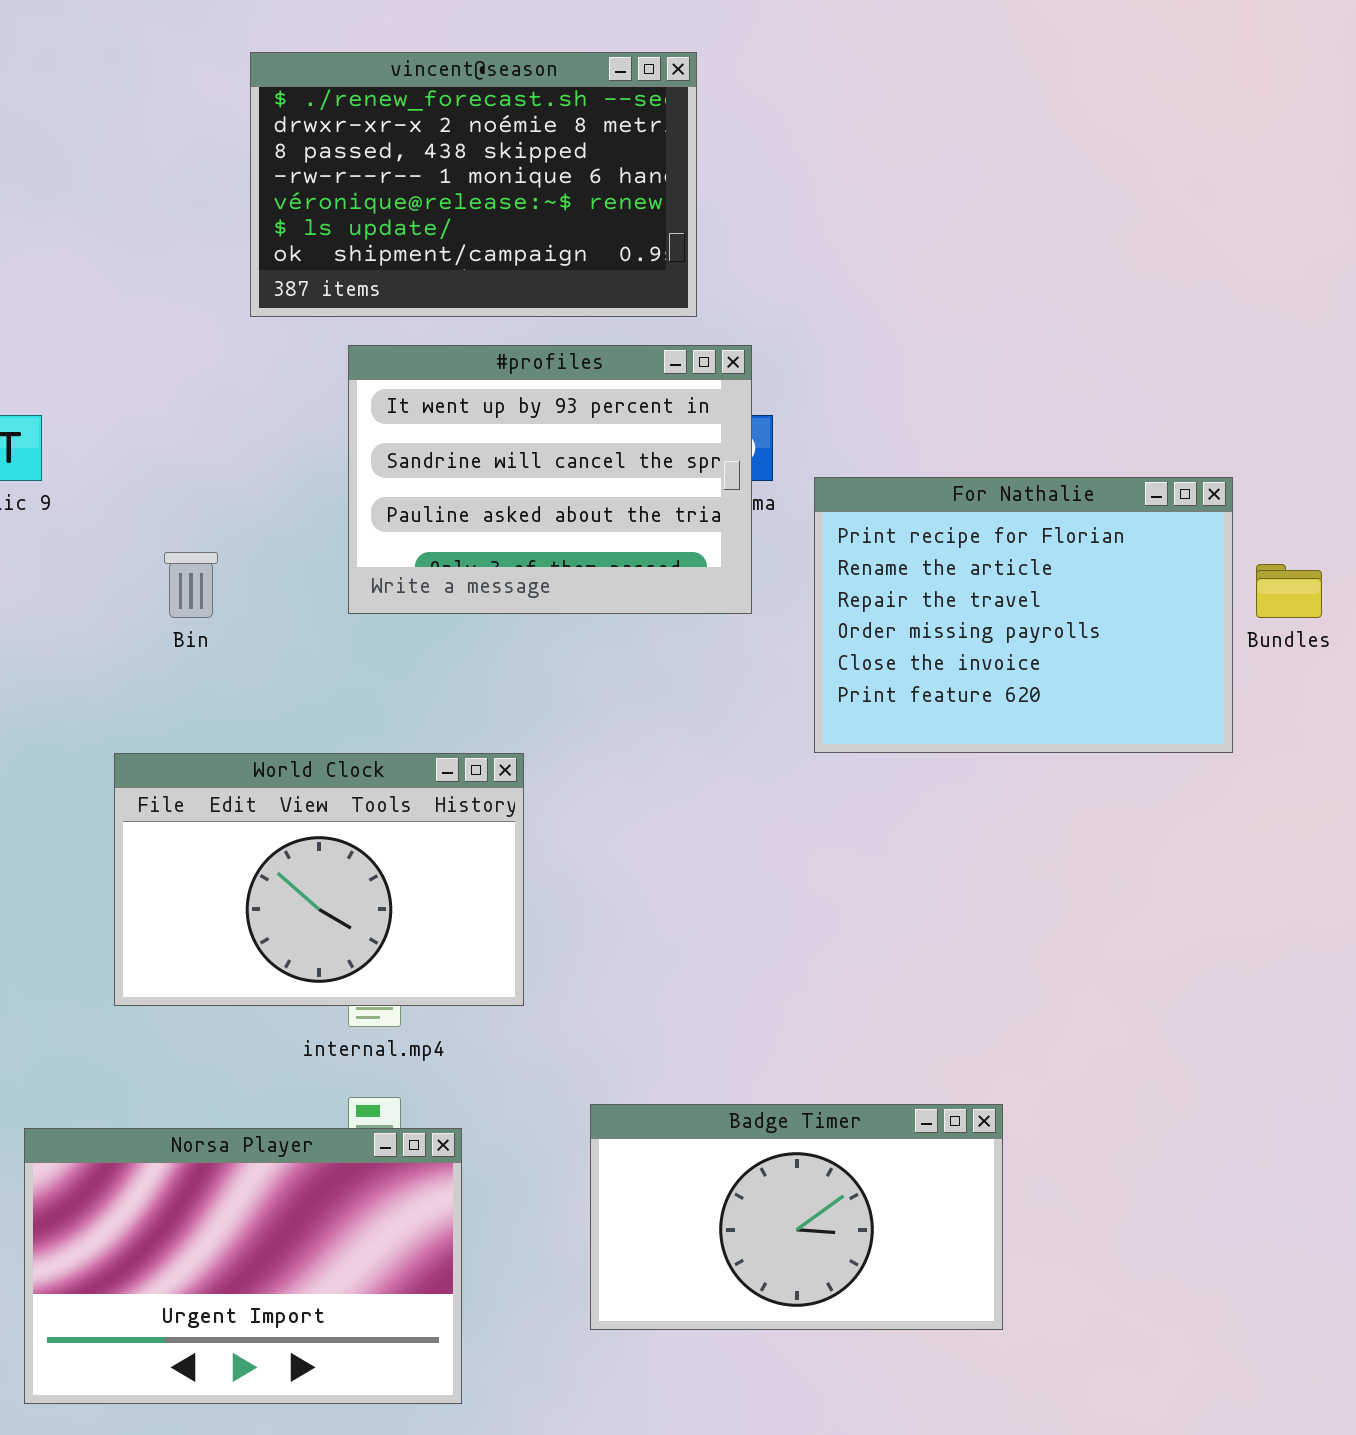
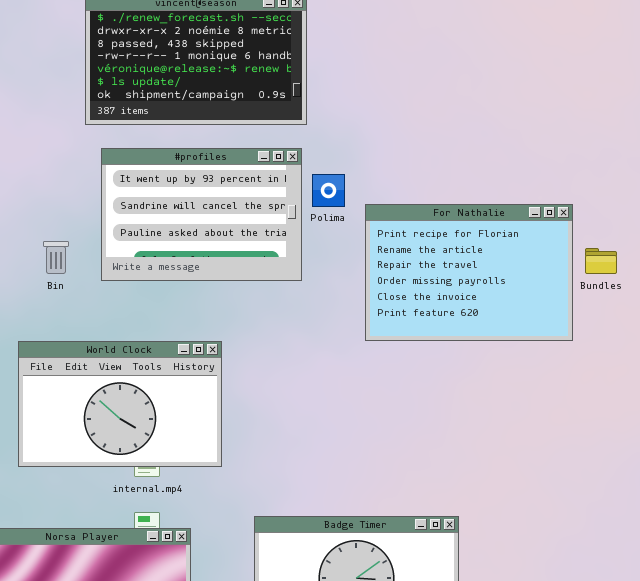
#profiles: [348,345,752,614] -> [101,148,302,281], moved

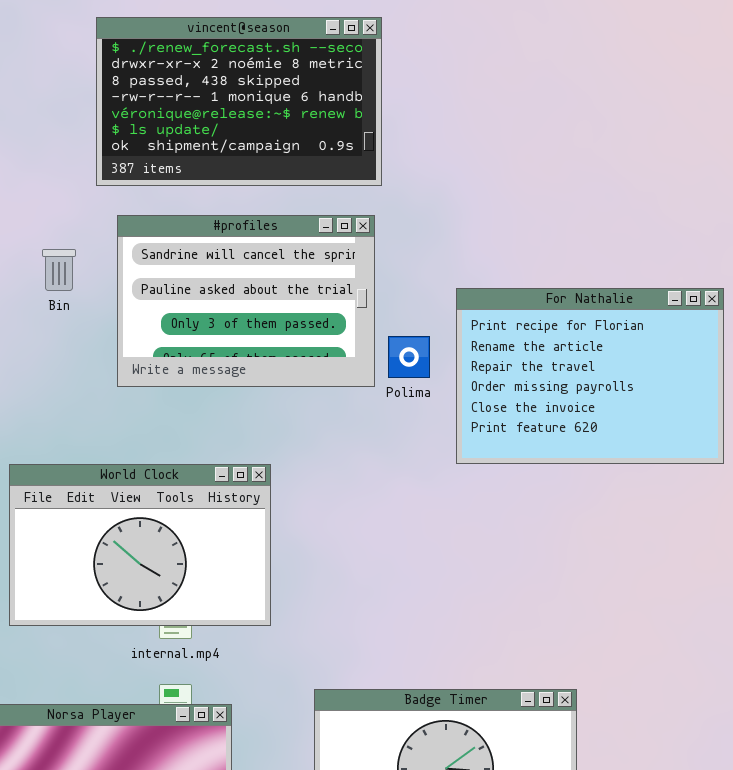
#profiles: [101,148,302,281] -> [117,215,375,387], scrolled down 1 row
Polima: [312,174,345,207] -> [388,336,430,378], moved
Bin: [43,241,69,274] -> [42,249,76,291], moved

